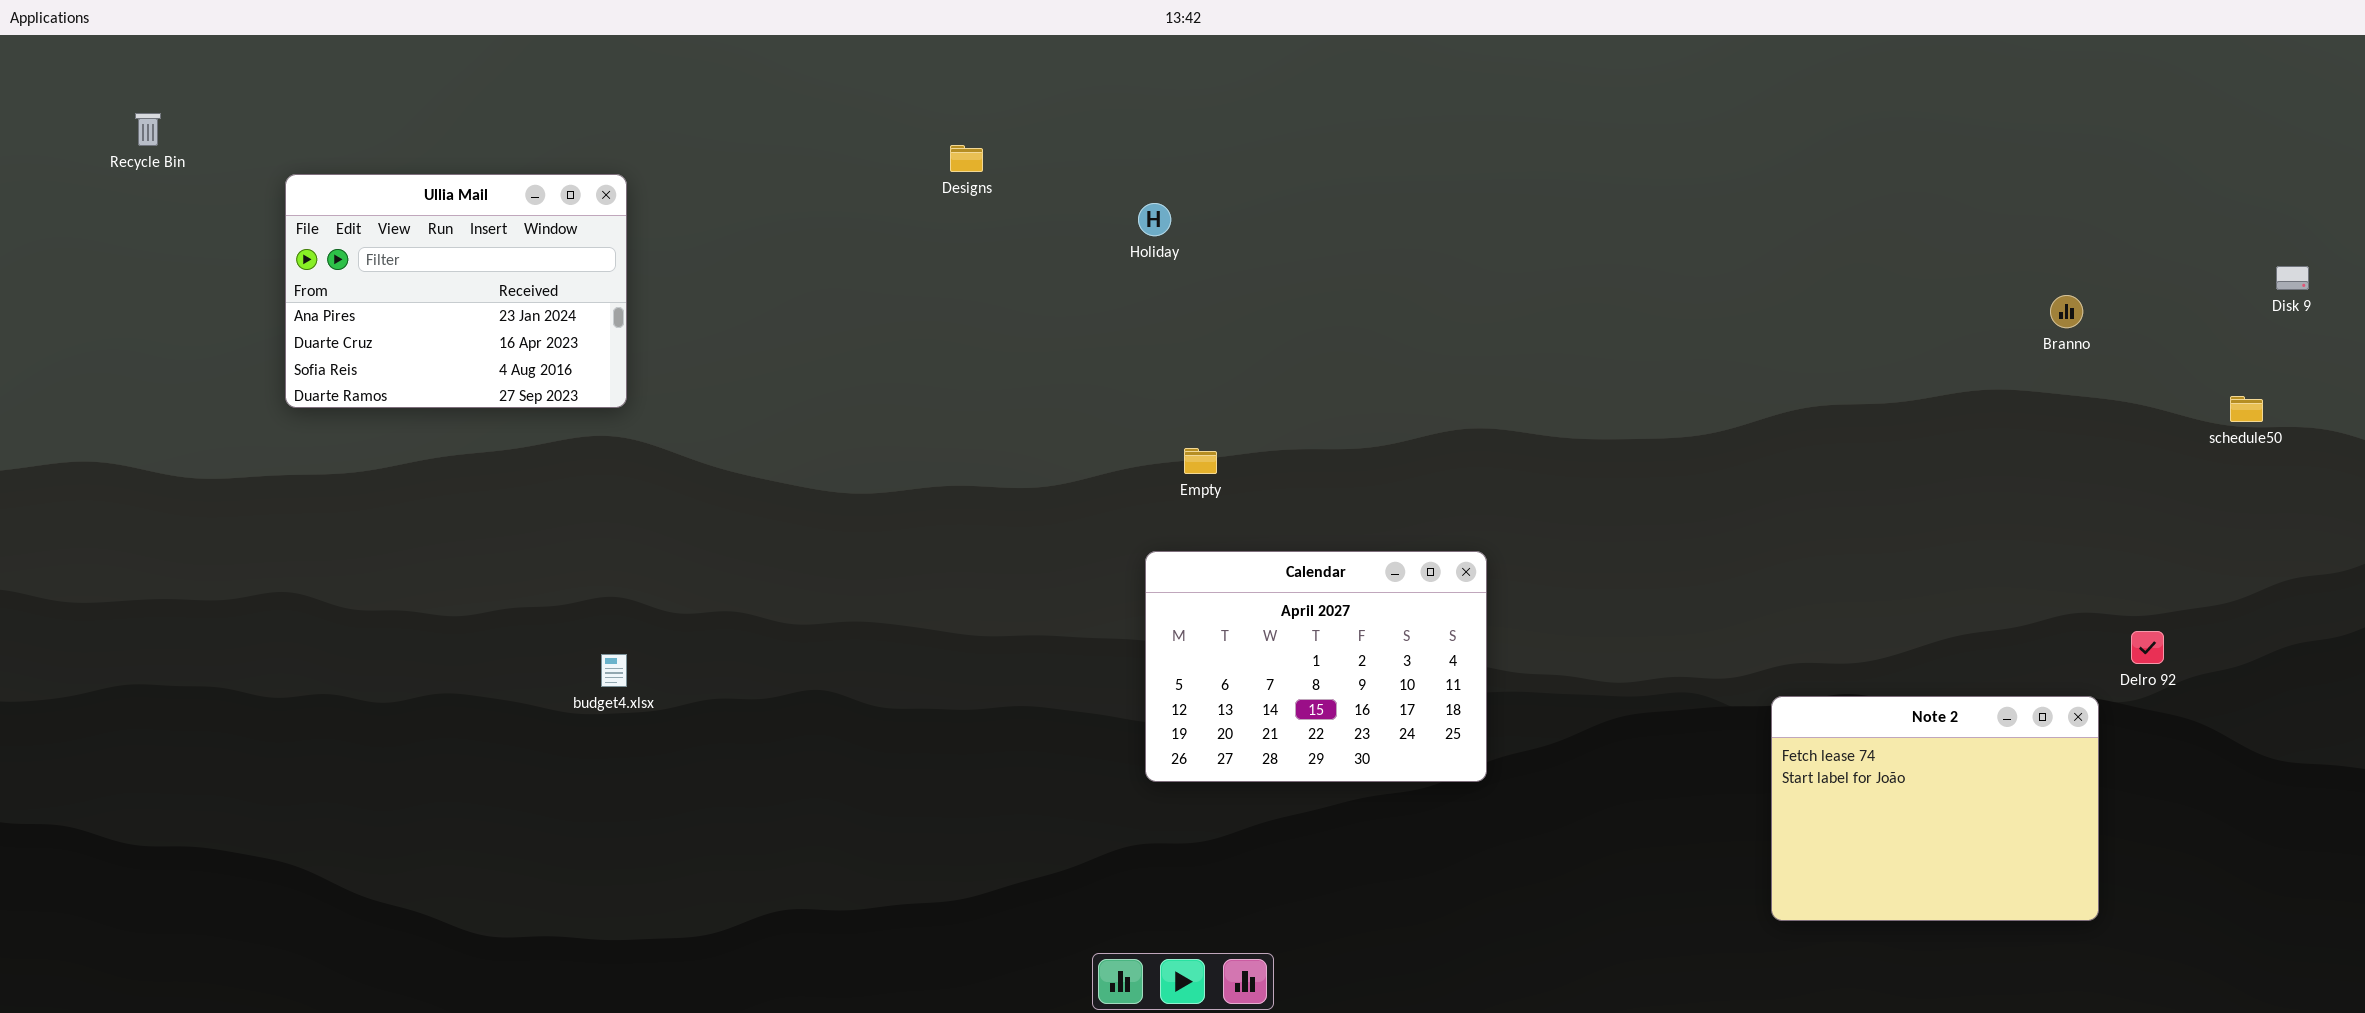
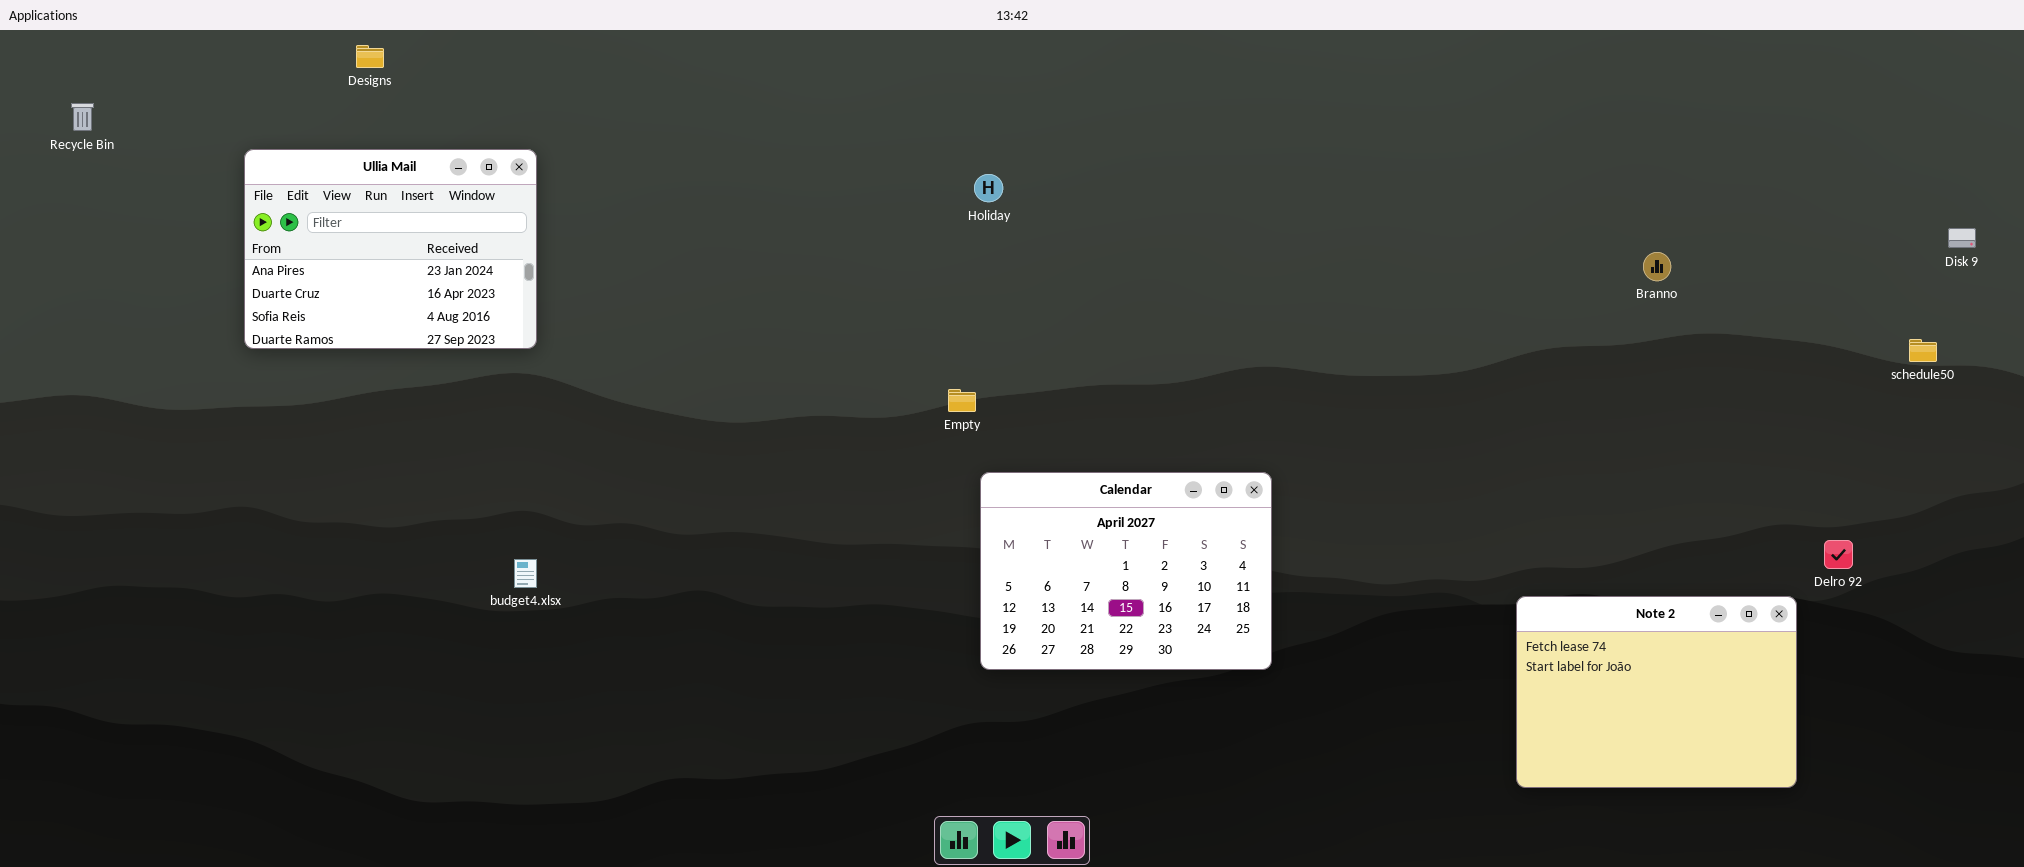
Recycle Bin: [135,113,161,146] -> [71,103,94,131], moved
Designs: [950,145,983,172] -> [356,45,384,68], moved
Branno: [2050,295,2083,328] -> [1643,252,1671,281], moved
Empty: [1184,448,1217,474] -> [948,389,976,412], moved

